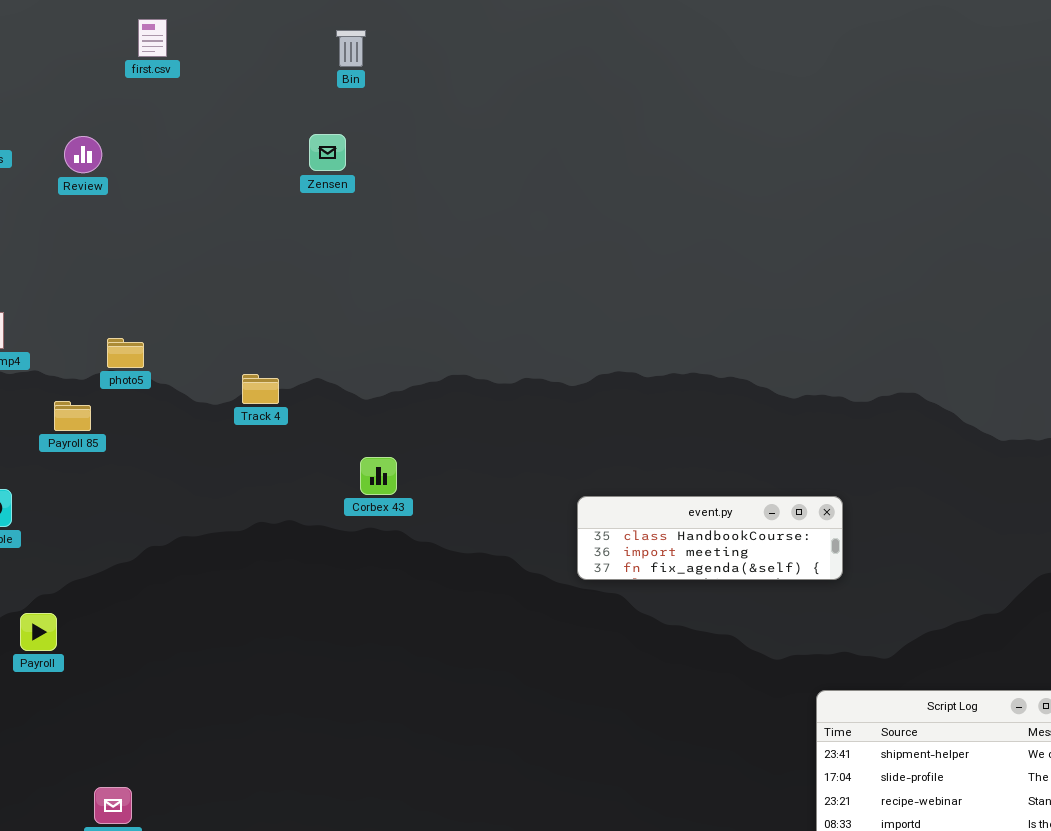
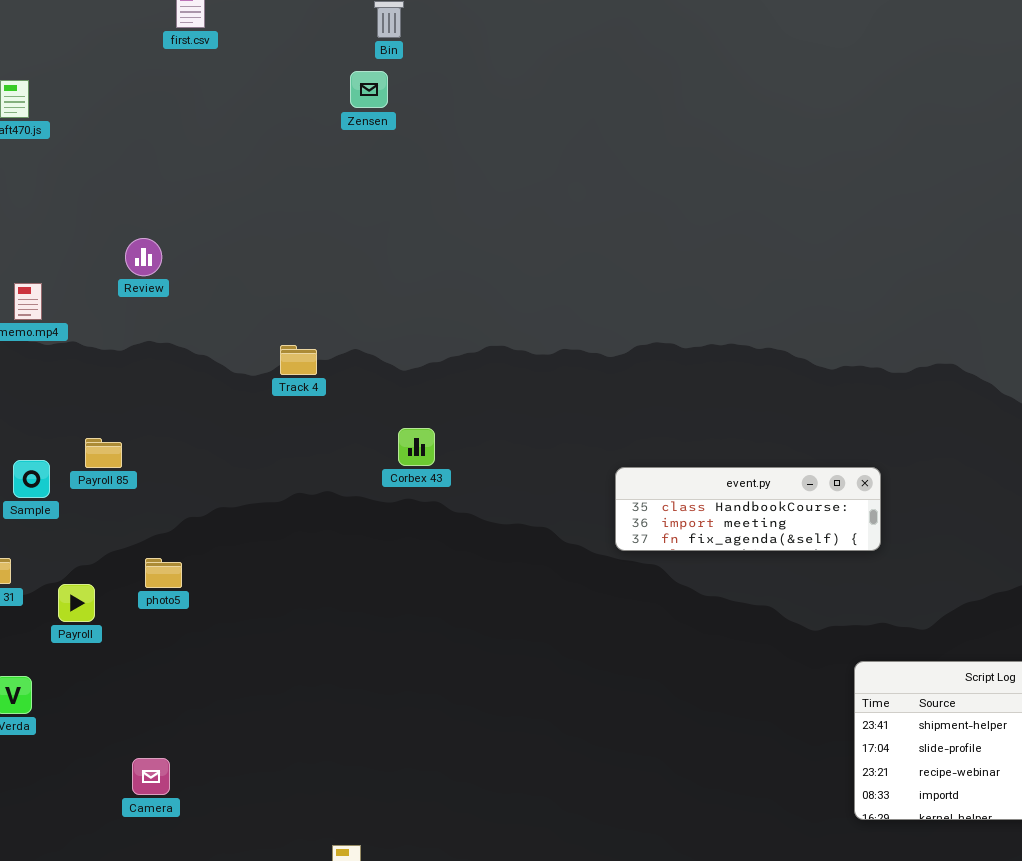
Zensen: [309,134,346,171] -> [350,71,388,108], moved
Review: [64,136,102,173] -> [125,238,162,276], moved
photo5: [107,338,144,368] -> [145,558,182,588], moved
Payroll 85: [54,401,91,431] -> [85,438,122,468], moved

